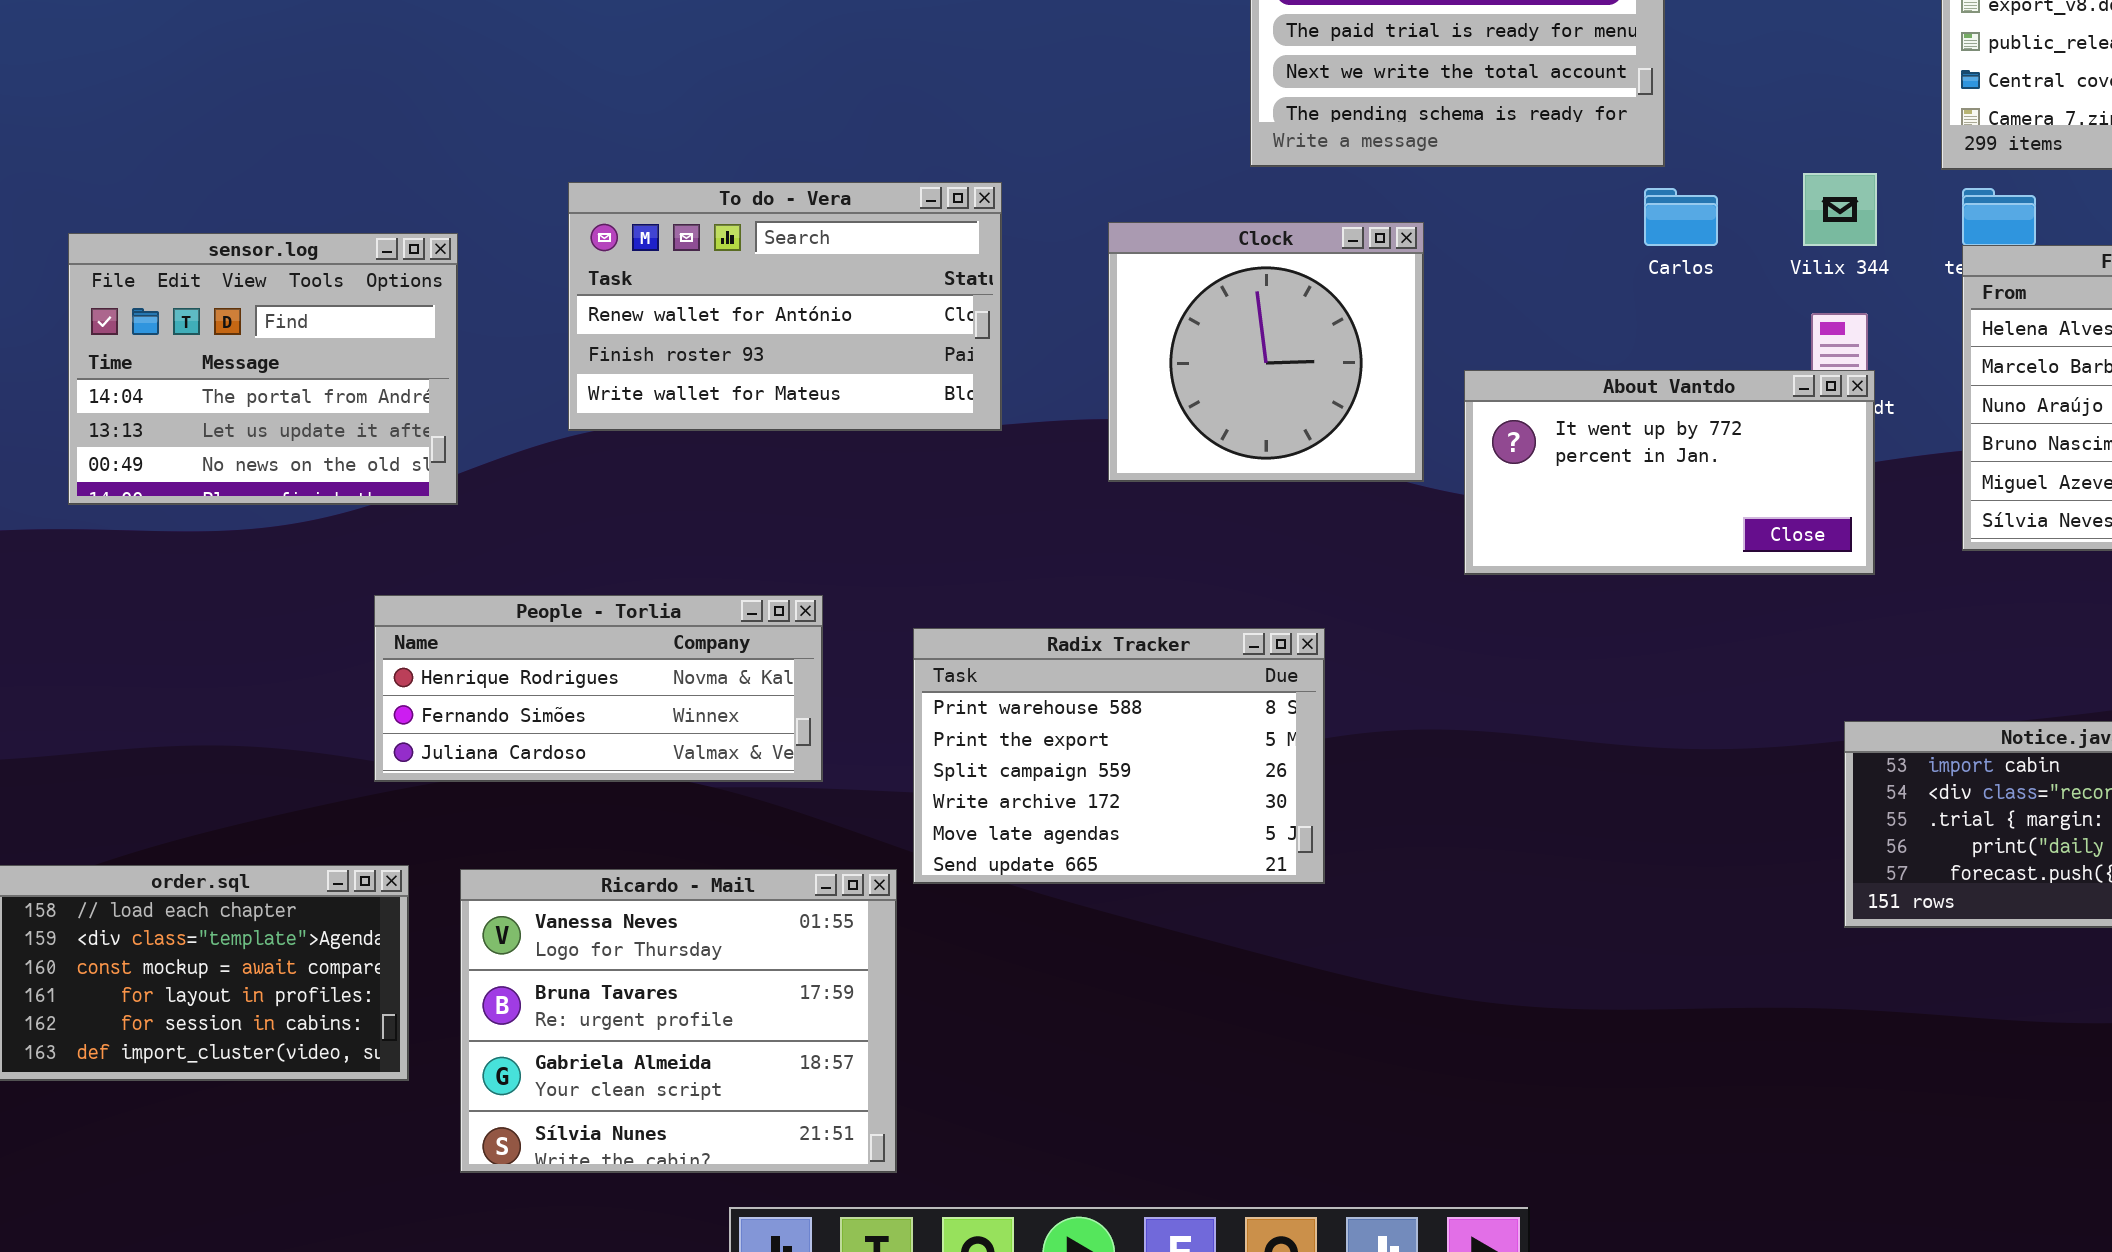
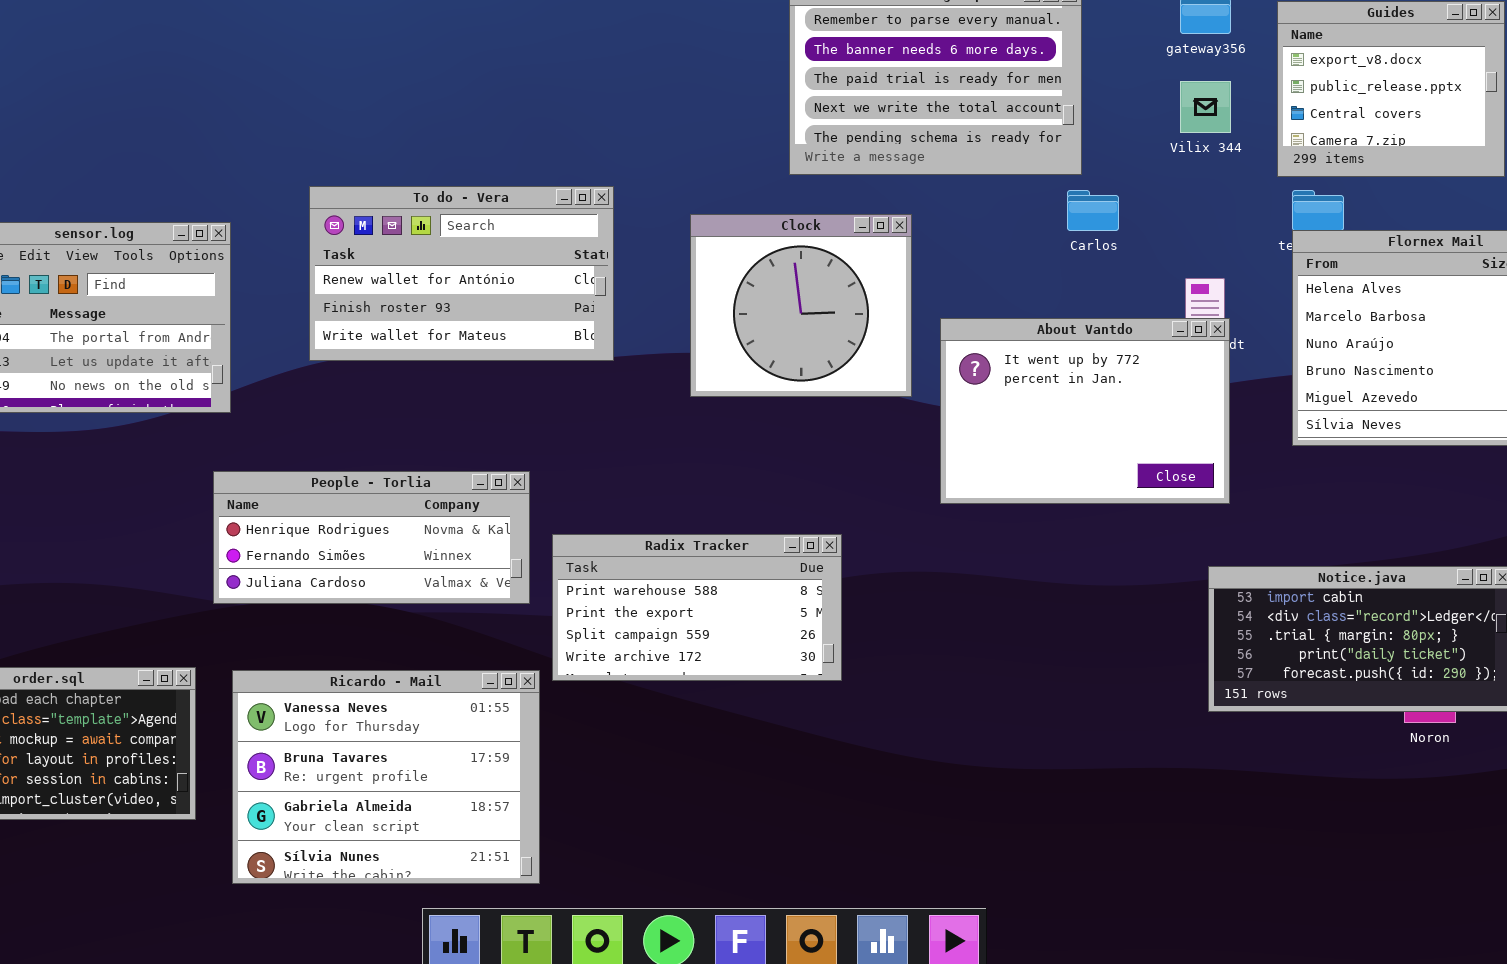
Vilix 344: [1803,173,1877,246] -> [1180,81,1231,133], moved
About Vantdo: [1464,370,1875,575] -> [940,318,1230,504], resized
People - Torlia: [374,595,823,782] -> [213,471,530,604], moved
Radix Tracker: [913,628,1325,884] -> [552,534,842,681], resized

